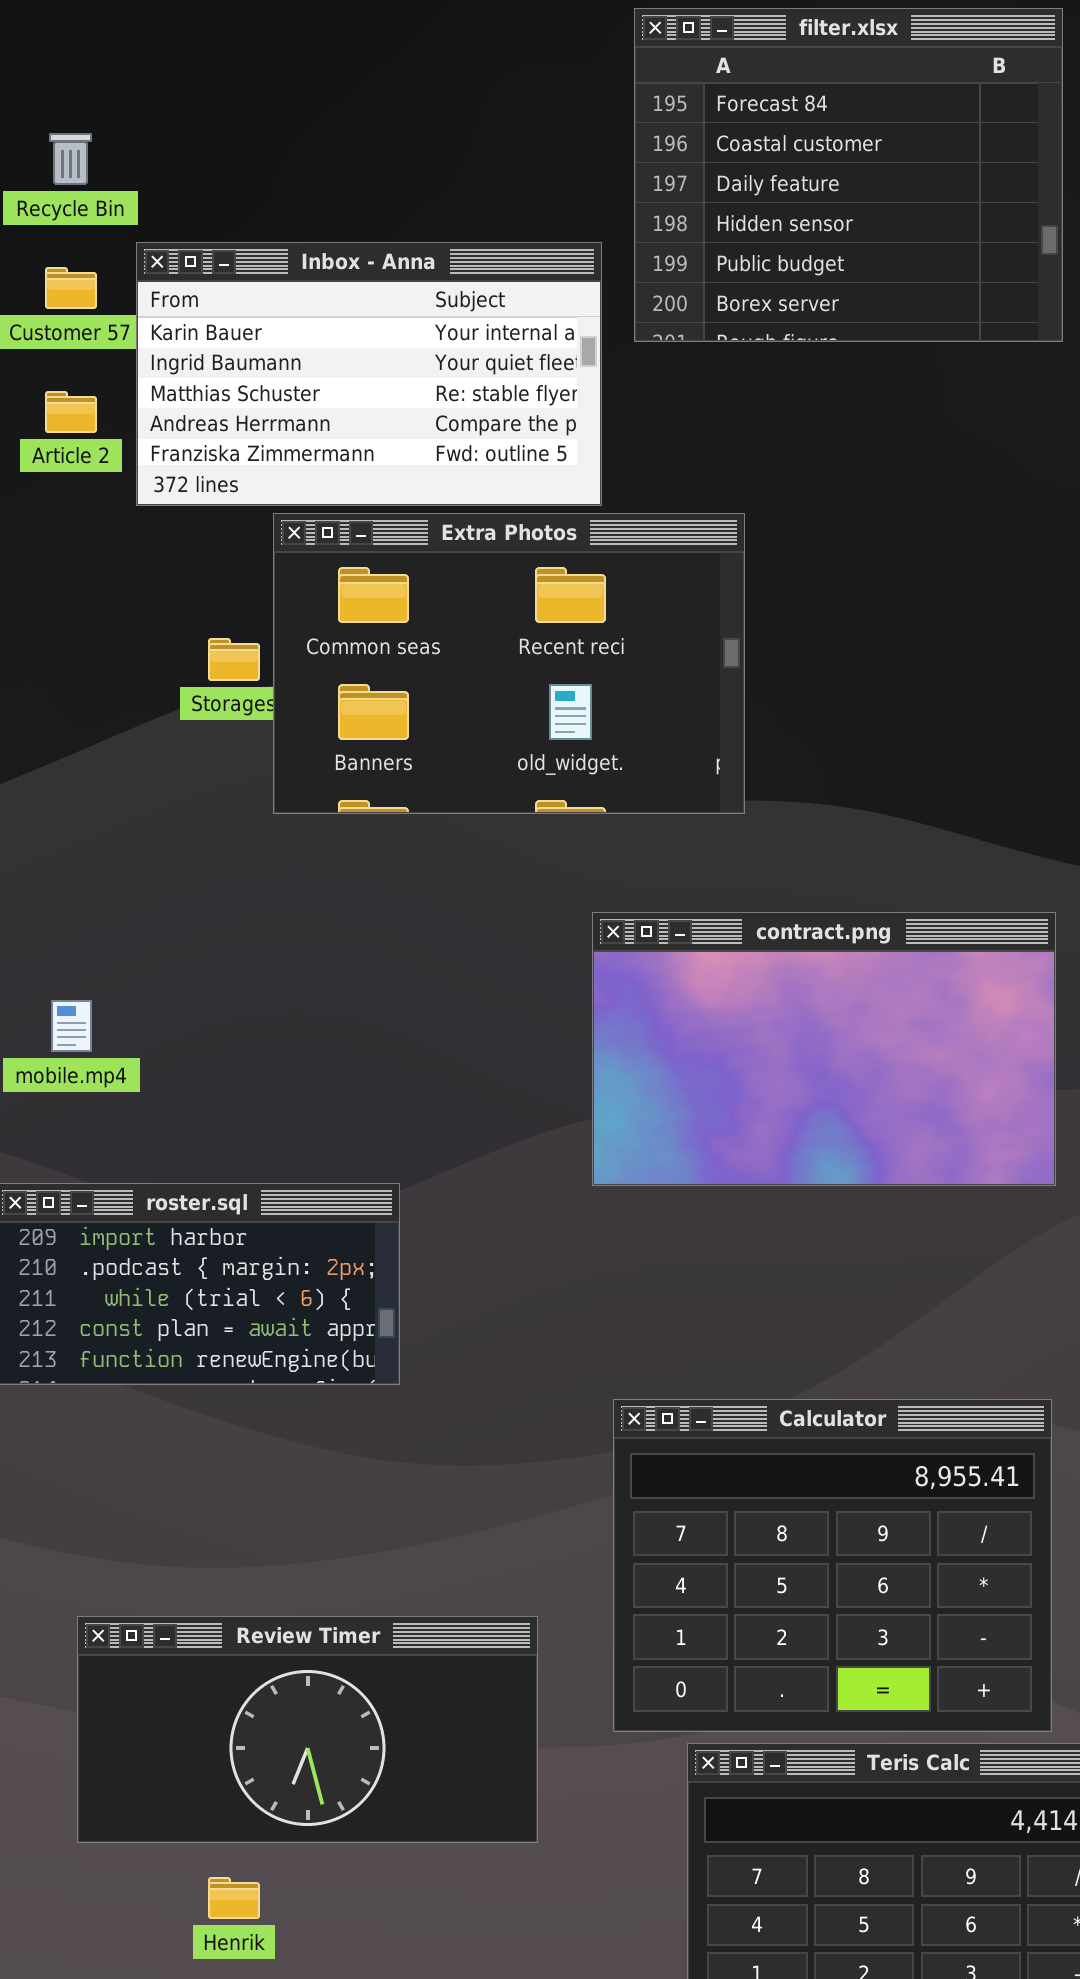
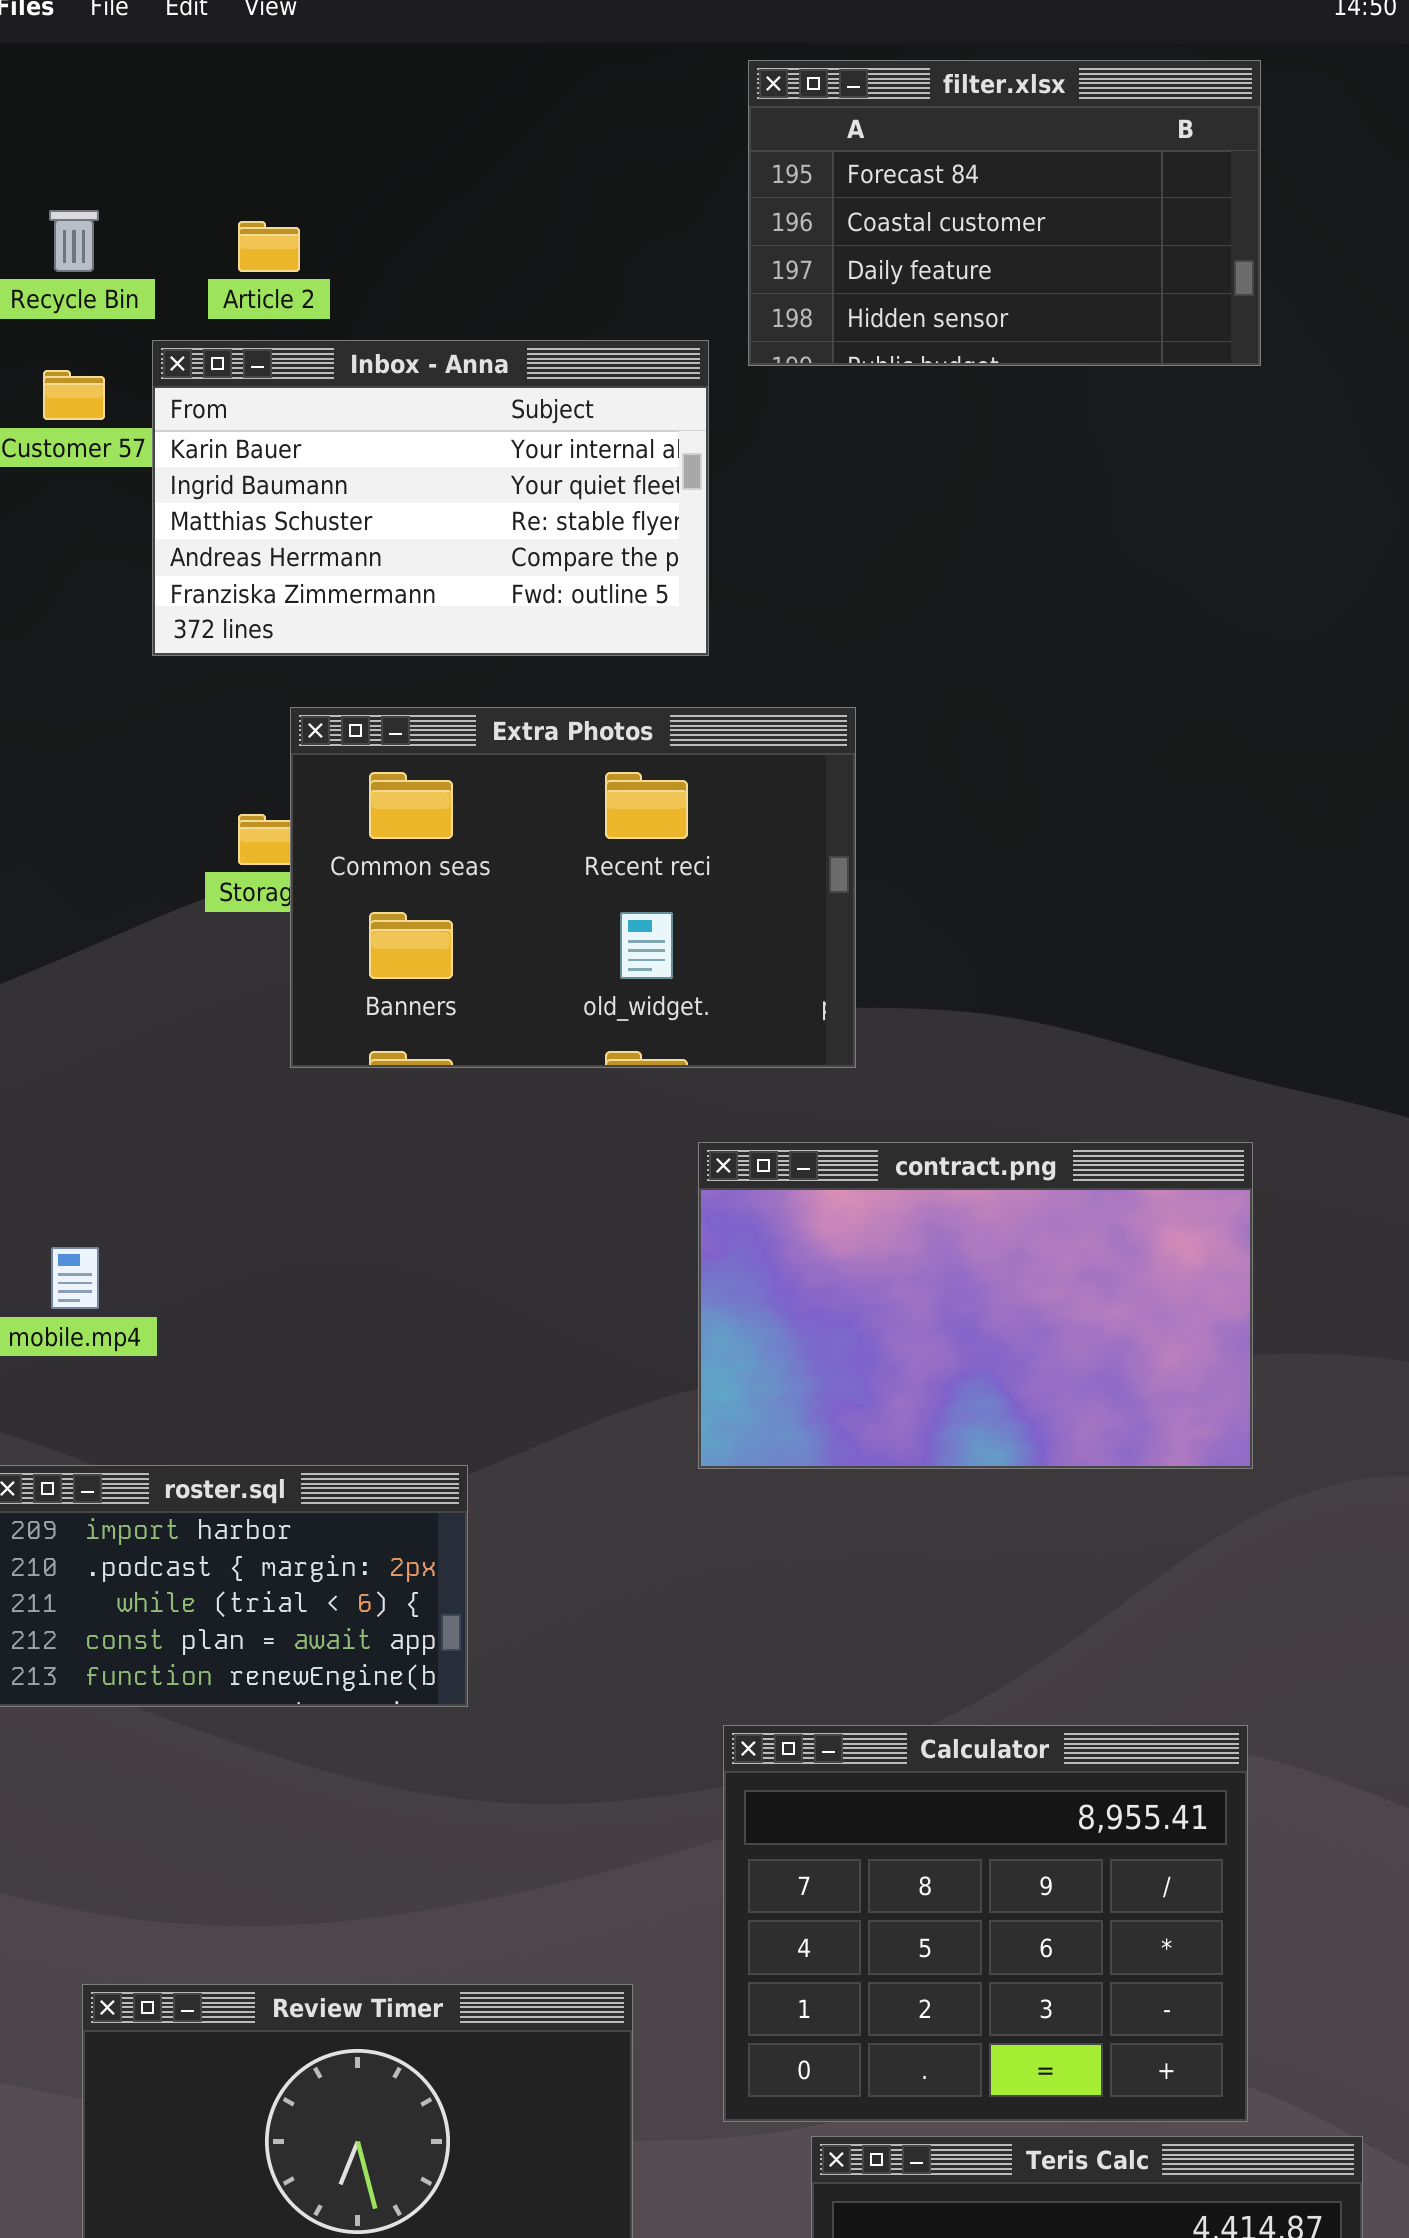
filter.xlsx: [634,8,1063,342] -> [748,60,1261,366], resized
Article 2: [45,391,97,433] -> [238,221,300,272], moved
Extra Photos: [273,513,745,814] -> [290,707,856,1068], moved

